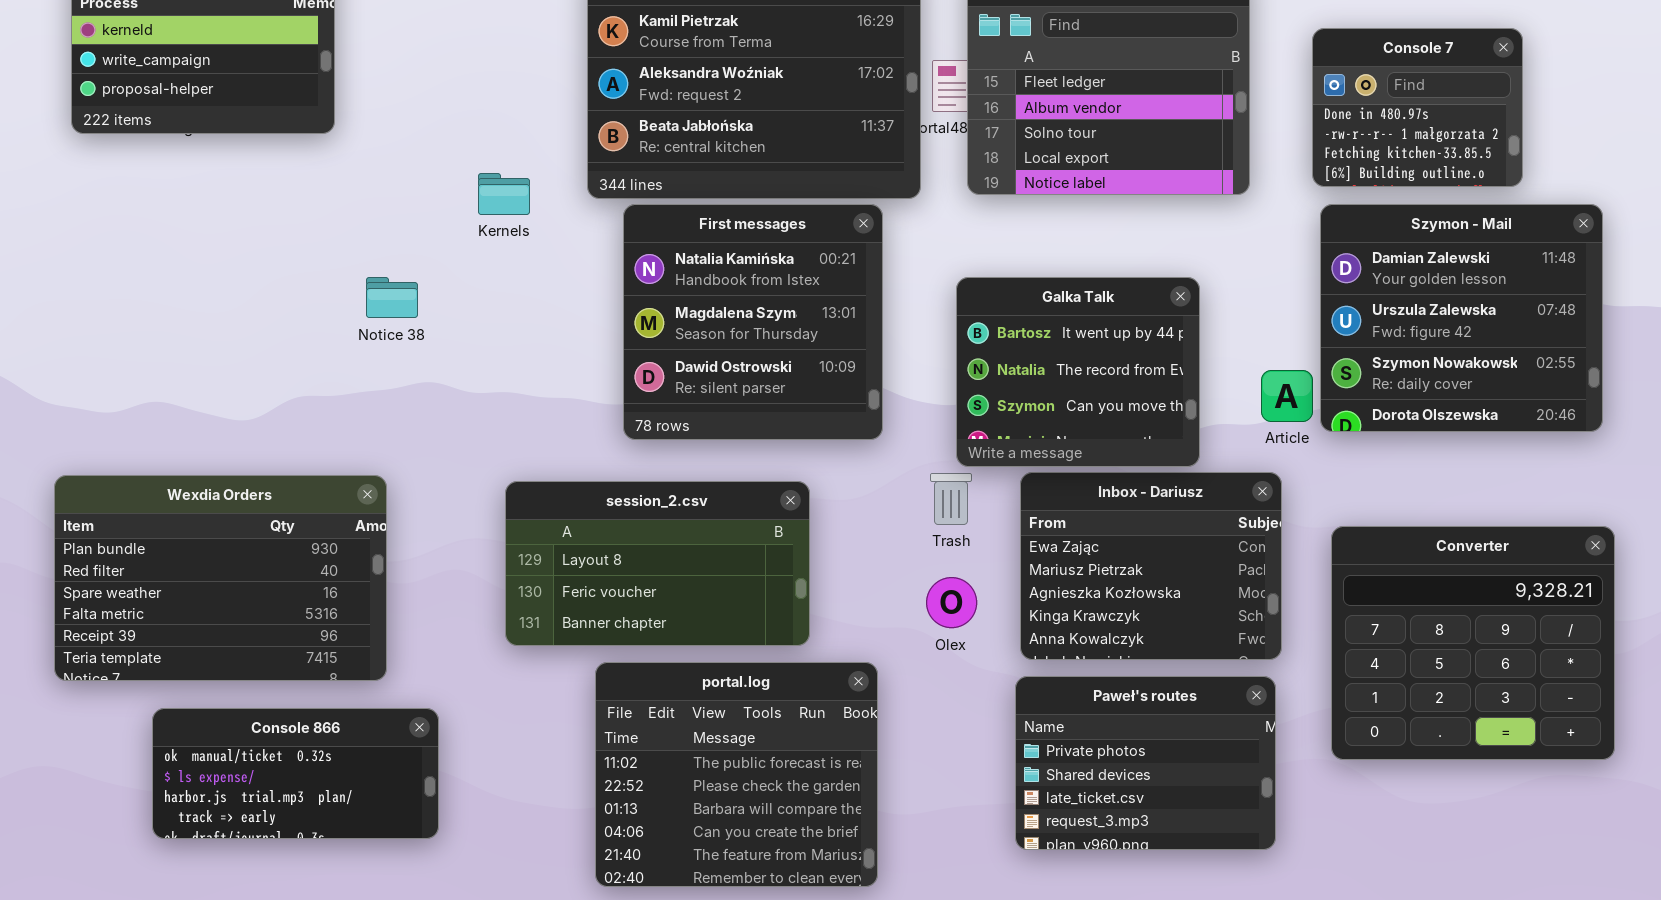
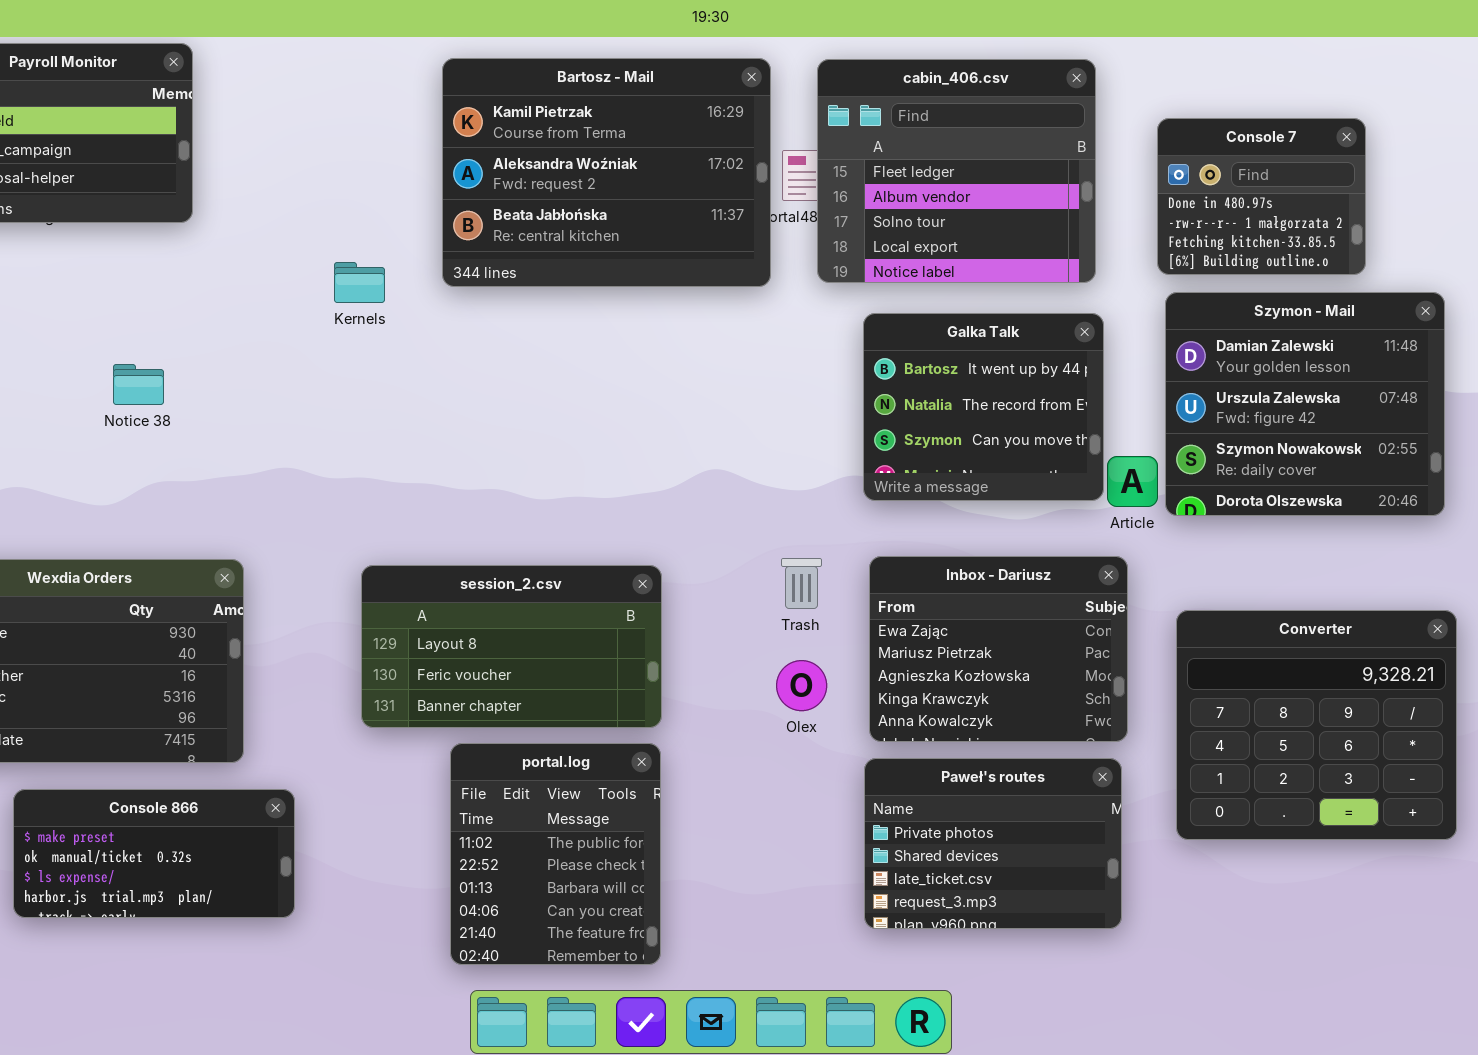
First messages: [623,204,883,440] -> none, closed
Notice 38: [366,277,418,318] -> [113,364,164,405], moved
Galka Talk: [956,277,1200,467] -> [863,313,1104,501], moved
portal.log: [595,662,878,887] -> [450,743,661,965], resized
Console 866: [152,708,439,839] -> [13,789,295,918], scrolled up 1 row

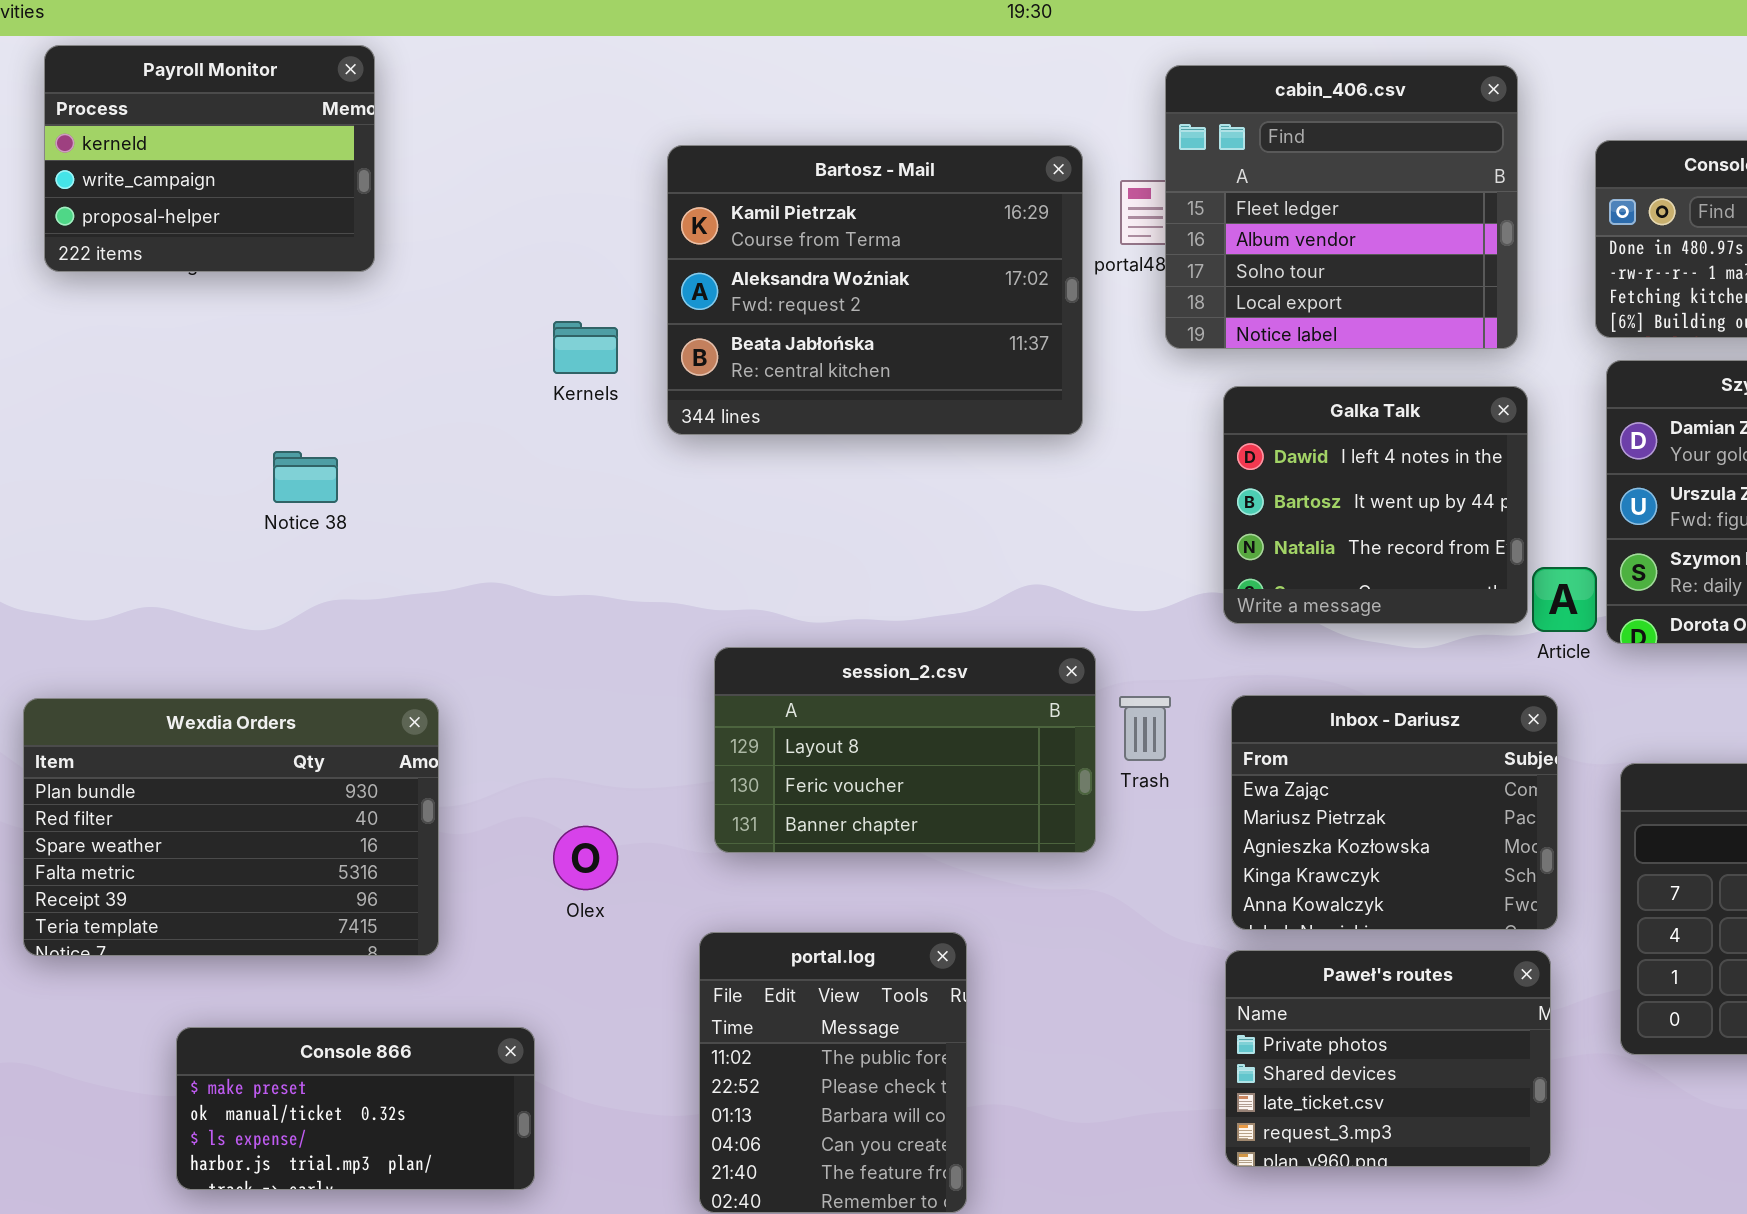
Bartosz - Mail: [442,58,771,287] -> [667,145,1083,435], moved
Galka Talk: [863,313,1104,501] -> [1223,386,1528,624], scrolled up 1 row
session_2.csv: [361,565,662,728] -> [714,647,1096,853], moved
Olex: [776,660,827,711] -> [553,826,618,890], moved
Console 866: [13,789,295,918] -> [176,1027,535,1190], moved

